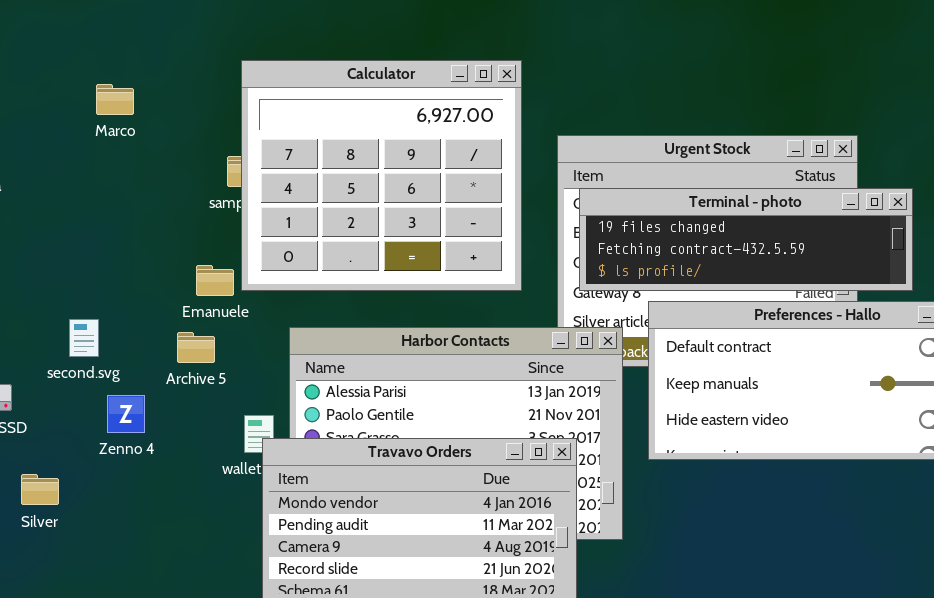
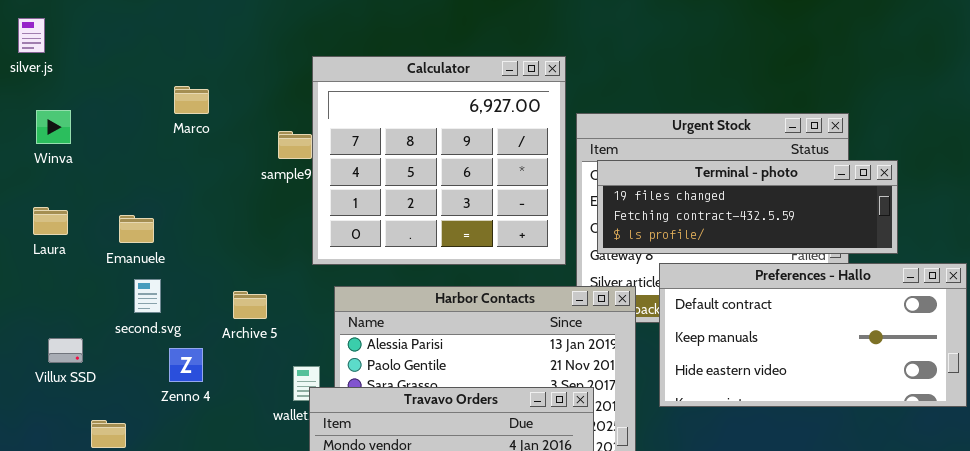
Calculator: [241,60,522,291] -> [312,56,566,265], moved
Marco: [96,84,134,115] -> [174,86,209,114], moved
Emanuele: [196,265,234,296] -> [119,215,154,243], moved

